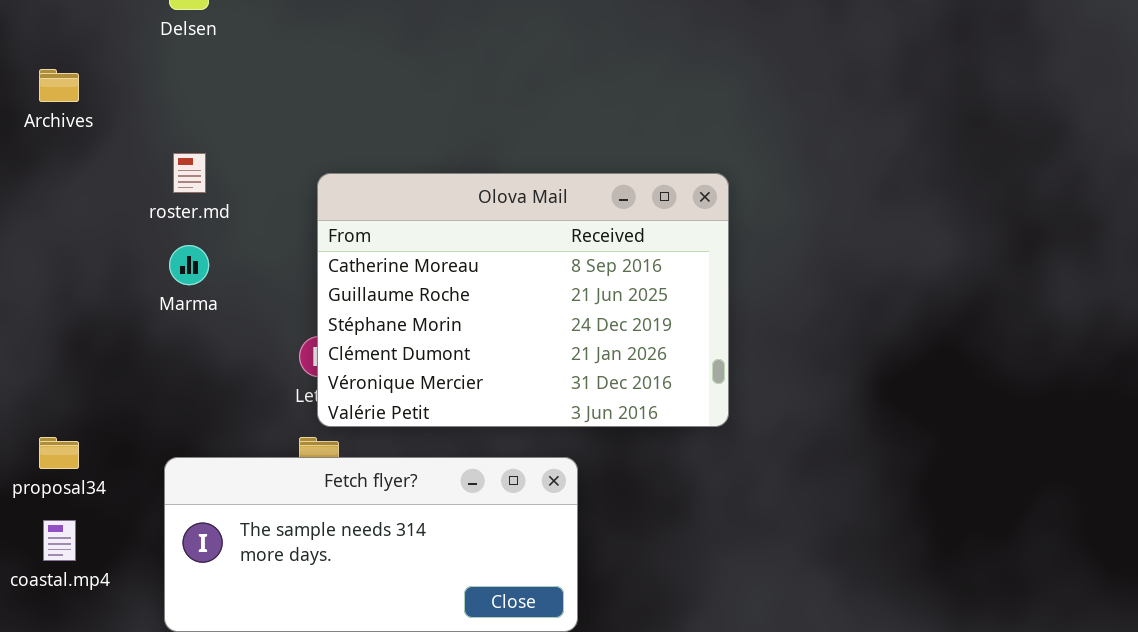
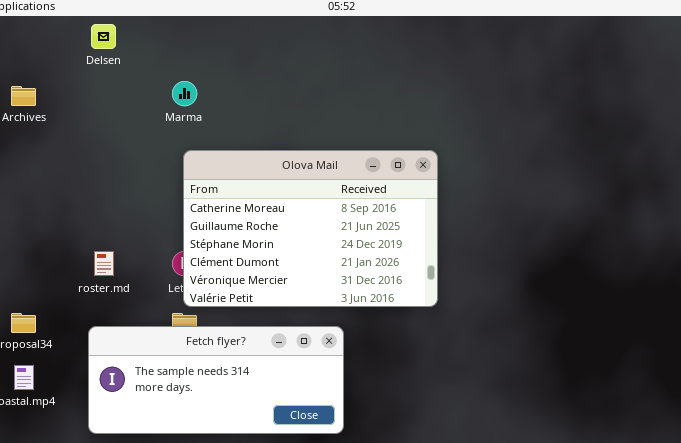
roster.md: [173,153,206,193] -> [94,251,114,276], moved
Marma: [169,245,209,285] -> [172,81,197,106], moved

